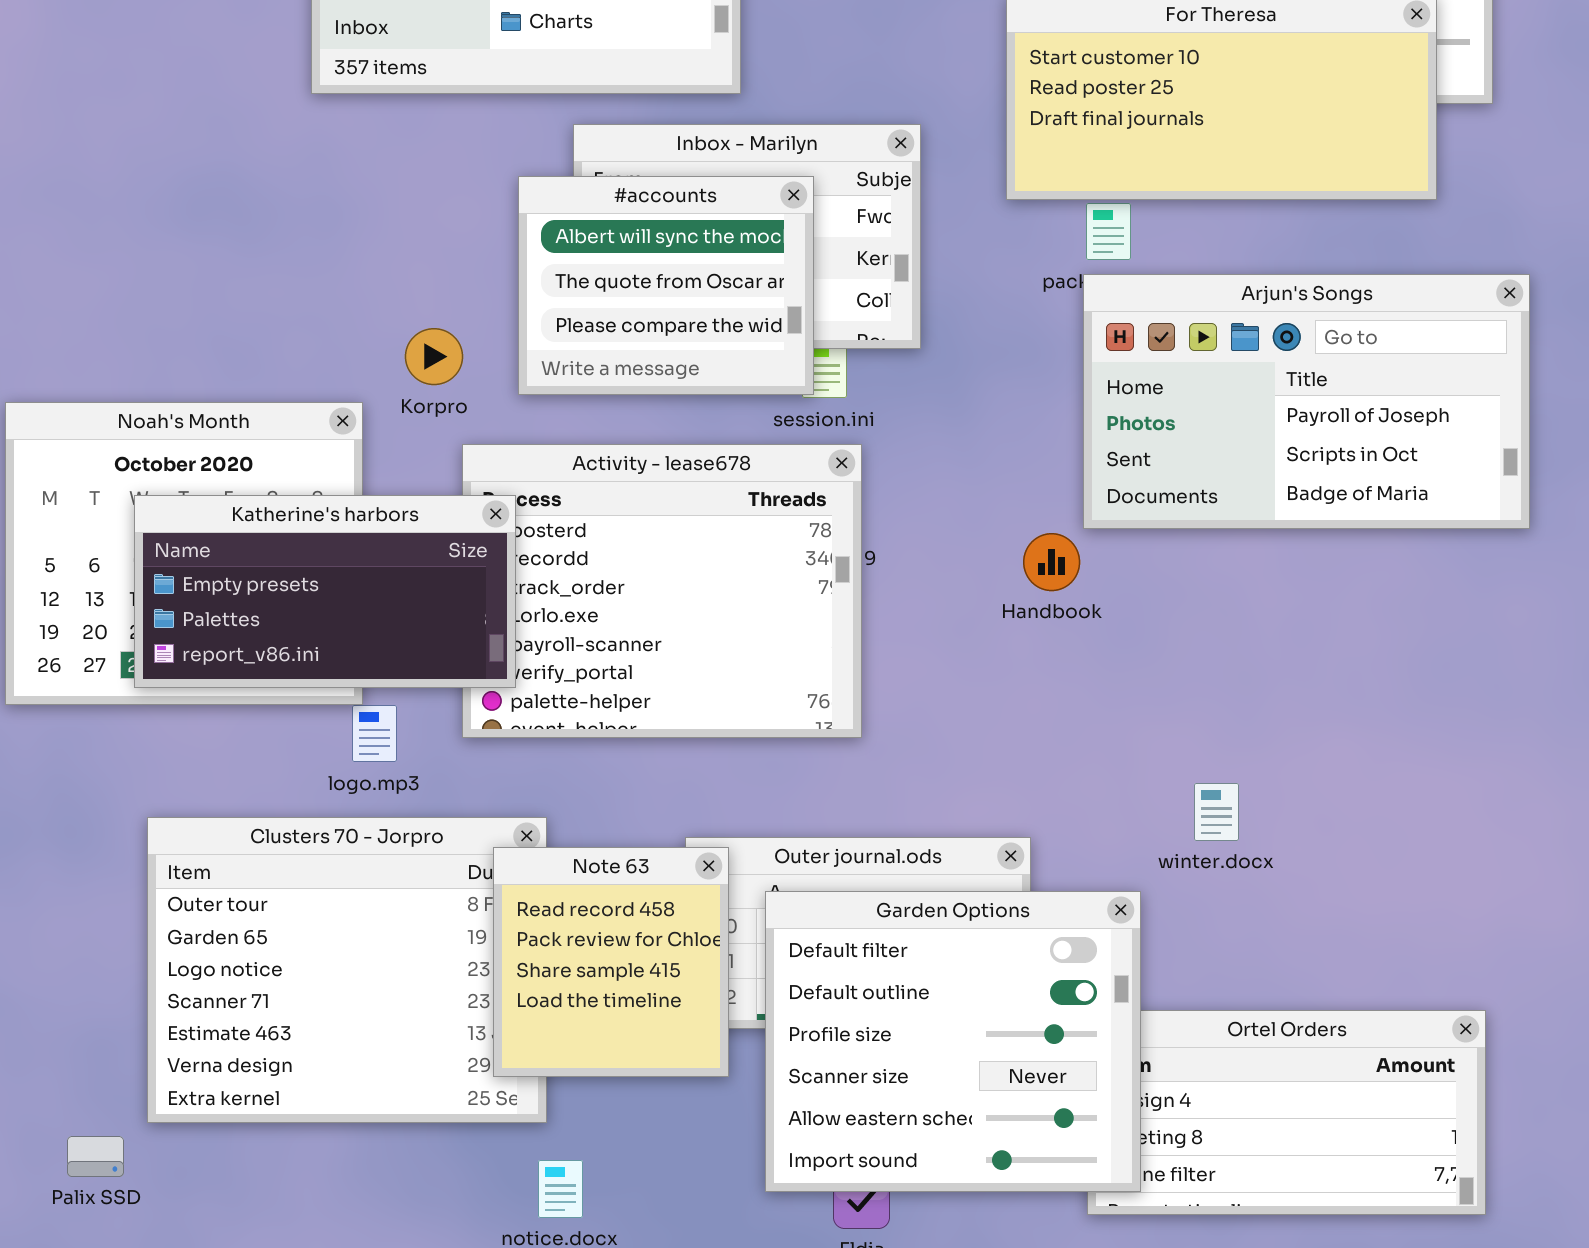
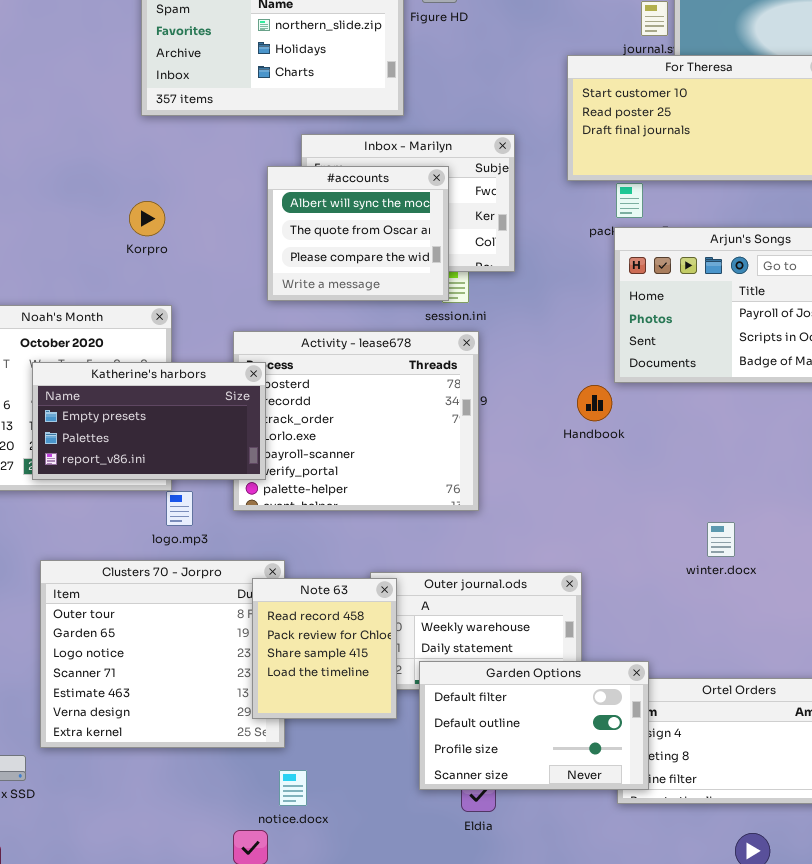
Korpro: [405,328,463,385] -> [129,201,165,236], moved
winter.docx: [1194,783,1239,841] -> [707,522,735,557], moved
Garden Options: [765,891,1141,1192] -> [419,661,649,790], resized

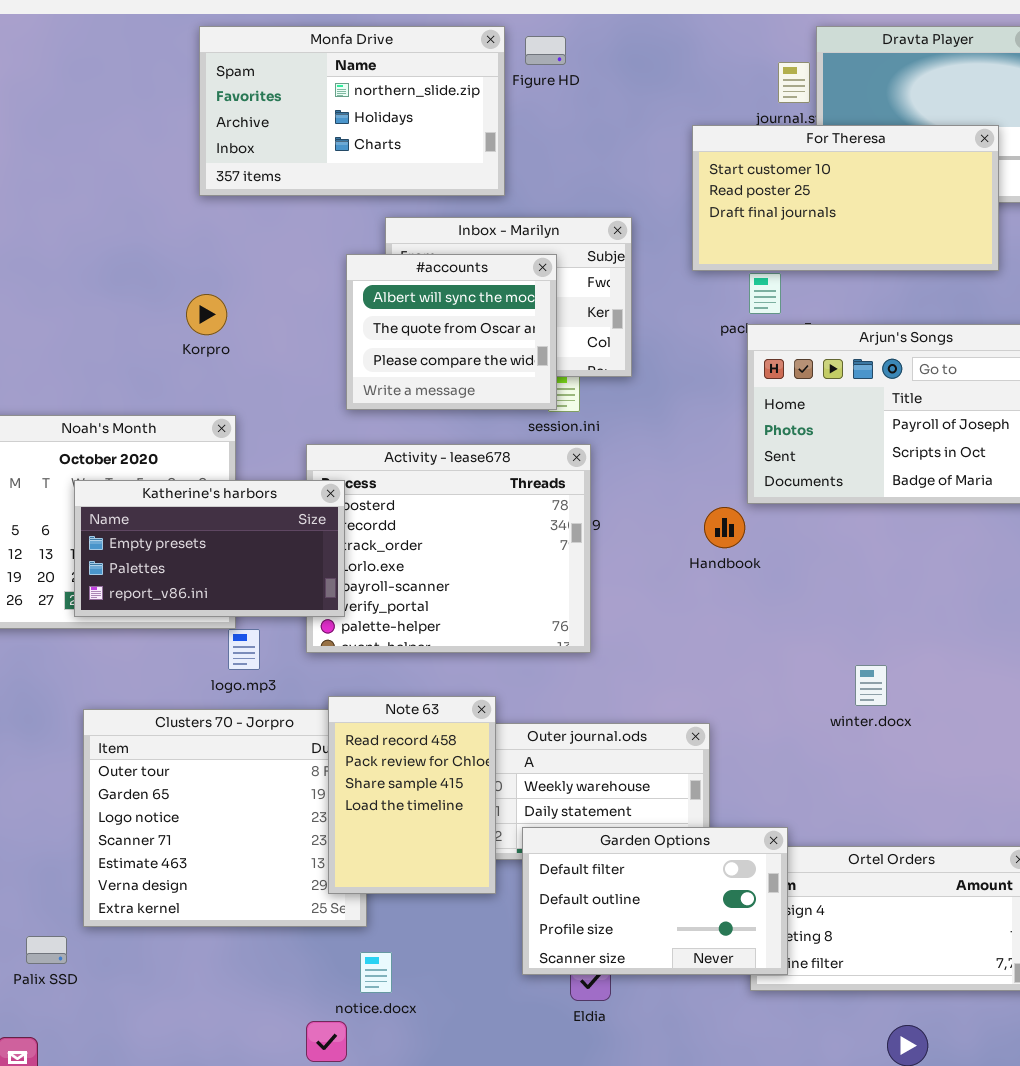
Note 63: [252,578,397,719] -> [328,696,496,894], resized

